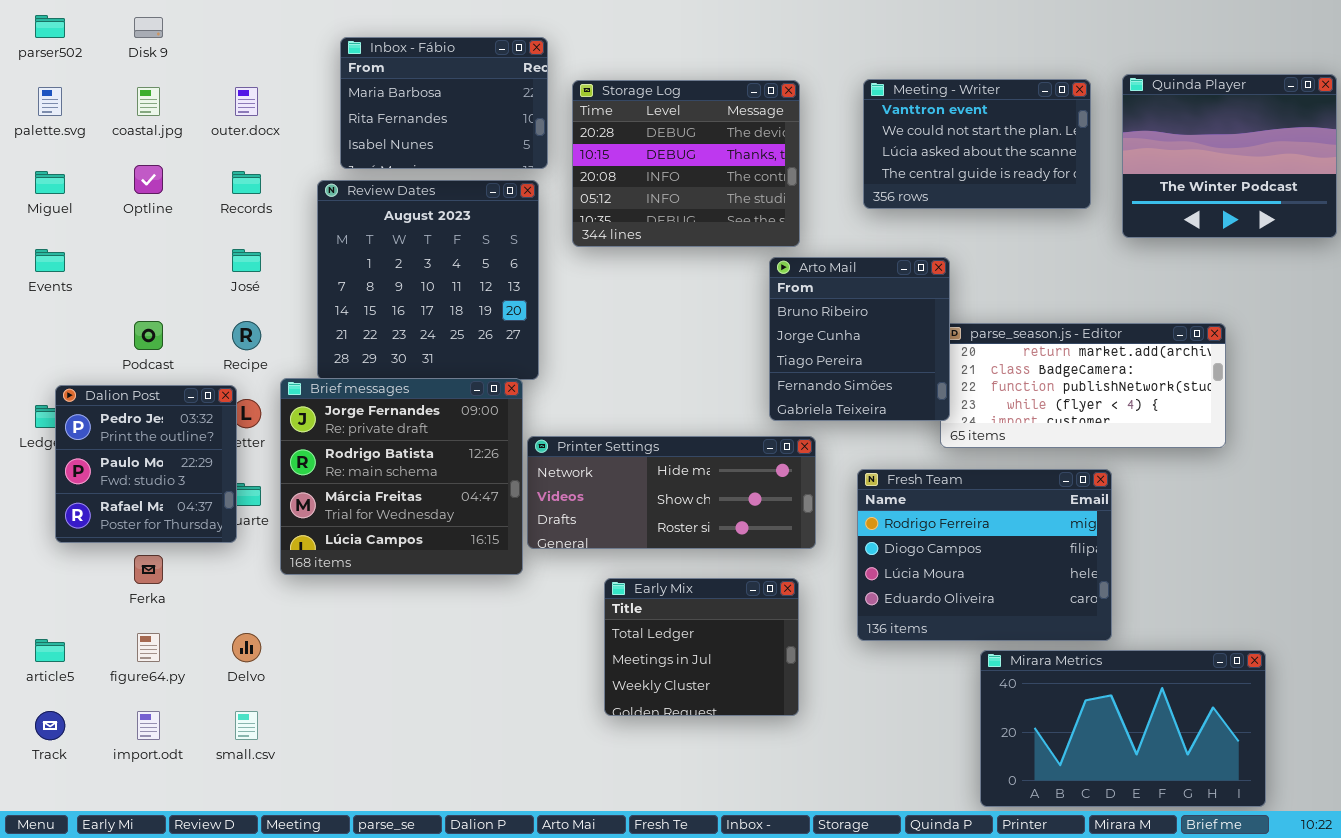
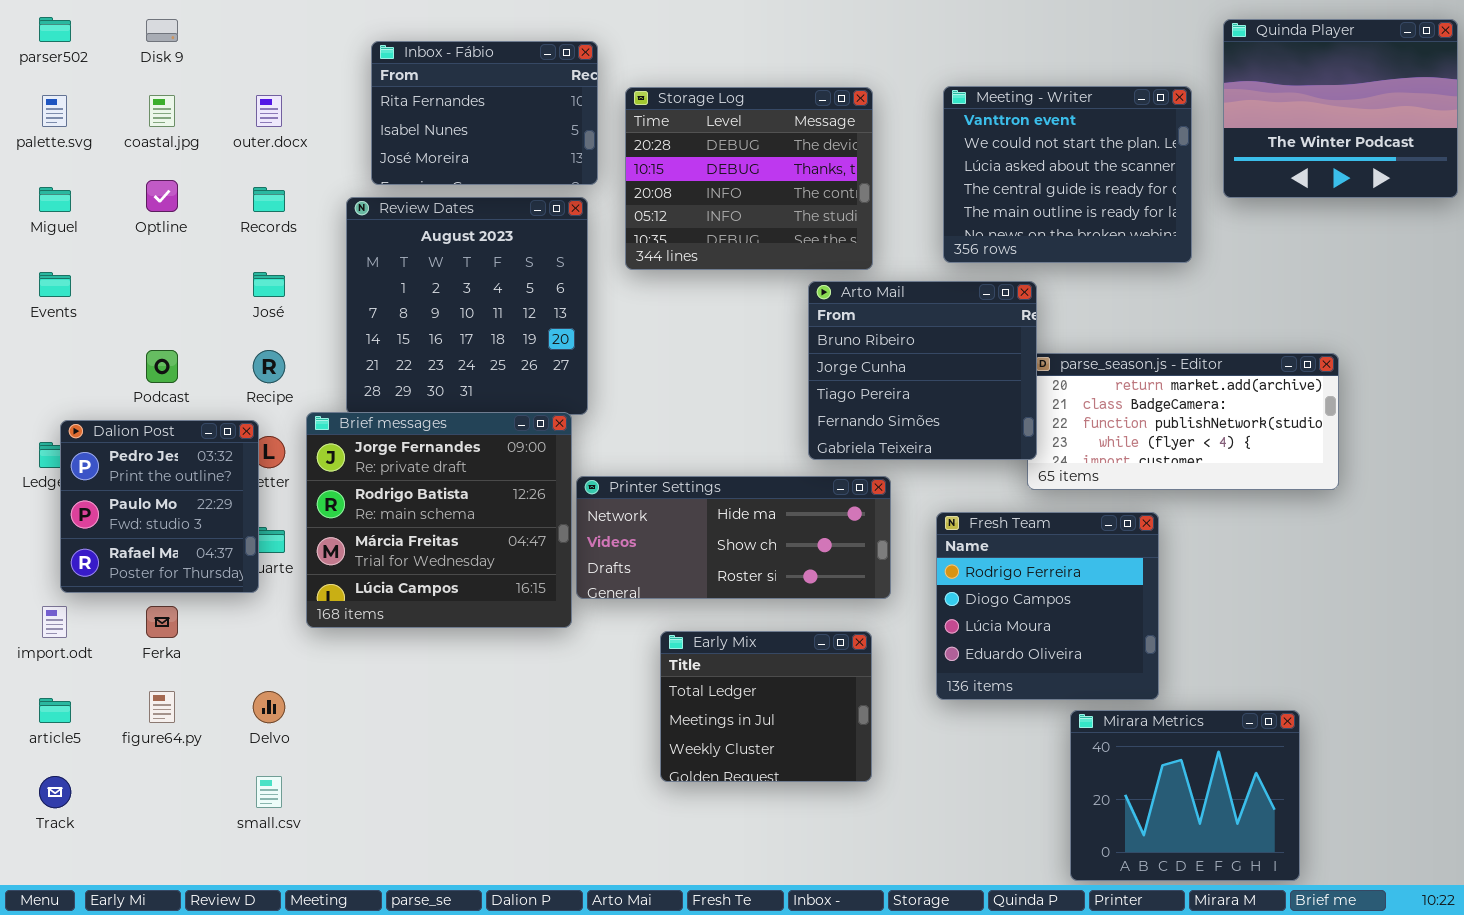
Inbox - Fábio: [340,37,548,169] -> [371,41,598,185], scrolled down 1 row
Quinda Player: [1122,74,1337,238] -> [1223,19,1458,198], moved
Meeting - Writer: [863,79,1091,209] -> [943,86,1192,263], resized
Arto Mail: [769,257,950,421] -> [808,281,1037,460], resized
Fresh Team: [857,469,1112,641] -> [936,512,1159,700], resized
Mirara Metrics: [980,650,1266,807] -> [1070,710,1300,881], resized
import.odt: [137,711,160,740] -> [42,606,67,638], moved

